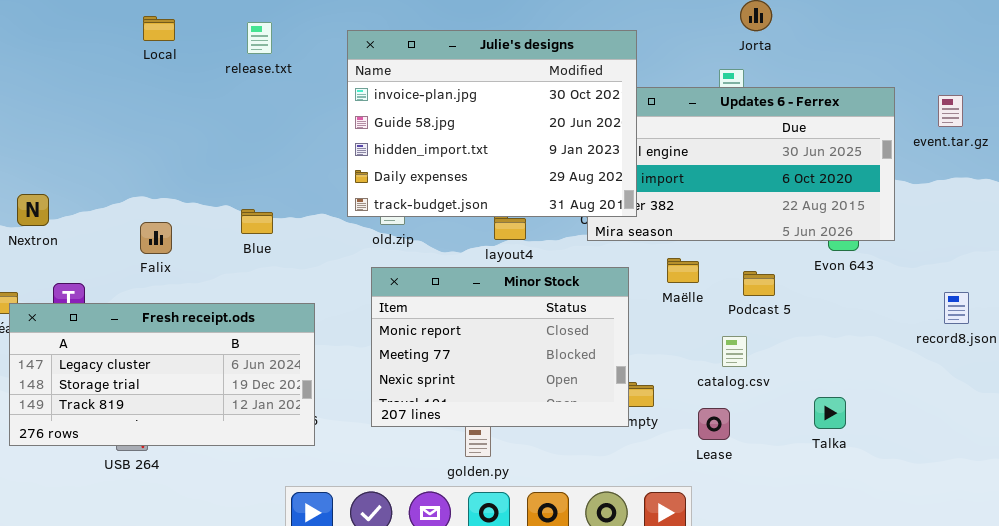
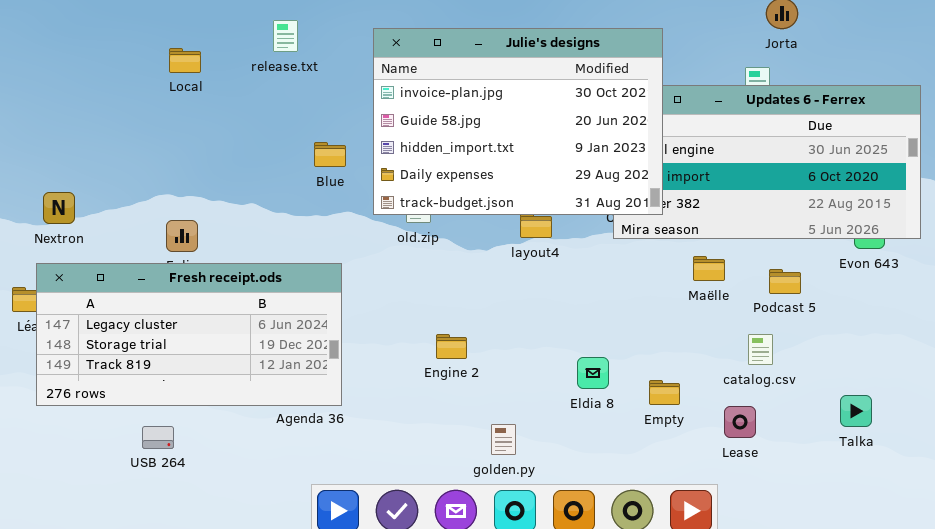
Local: [143,16,175,41] -> [169,48,201,73], moved
Blue: [241,209,273,234] -> [314,142,346,167], moved
Minor Stock: [371,267,629,427] -> none, closed
Fresh receipt.ods: [9,303,315,446] -> [36,263,342,406], moved

